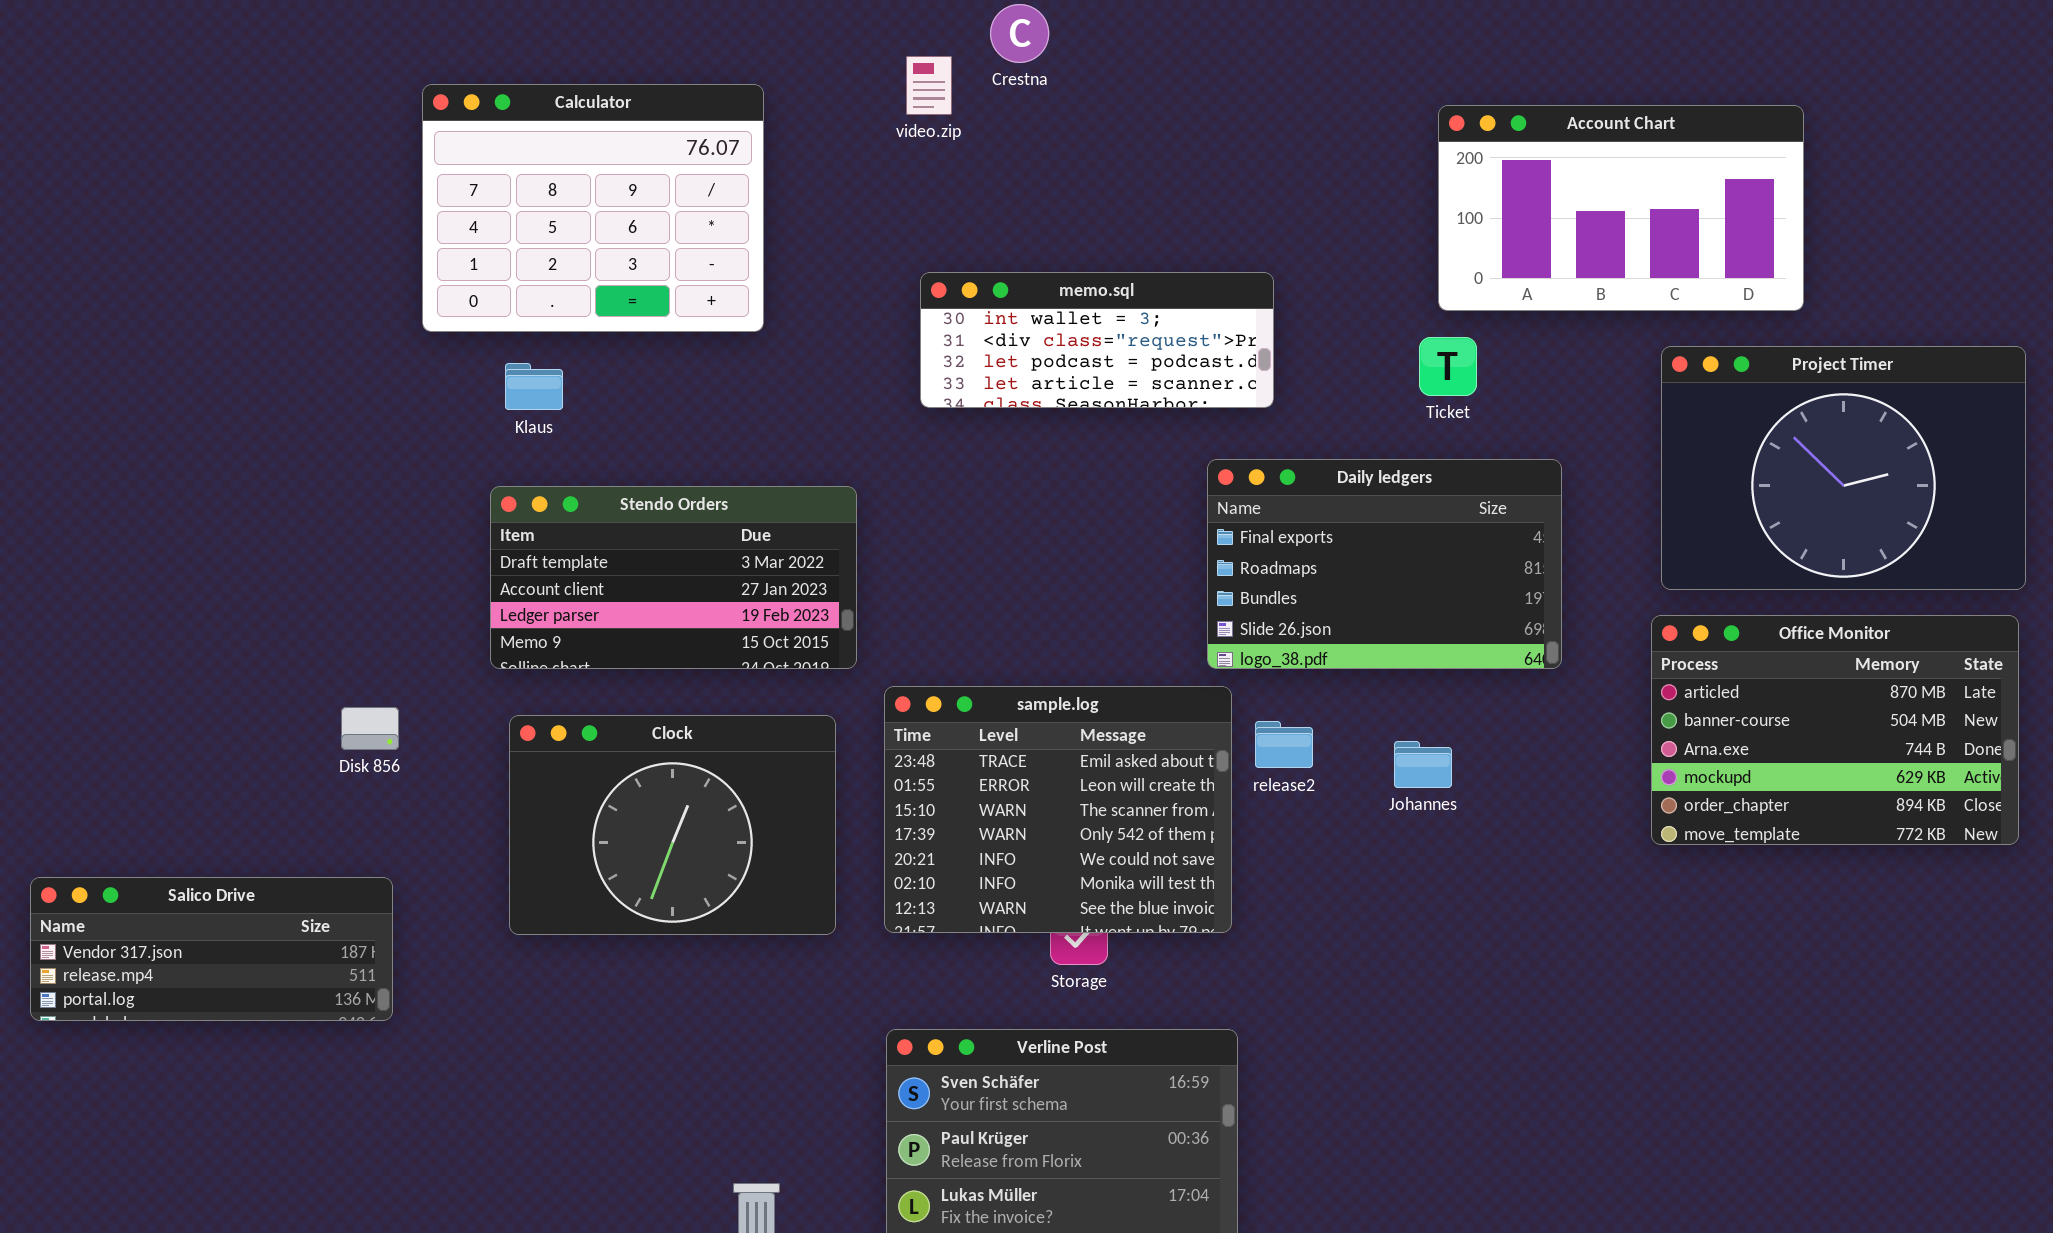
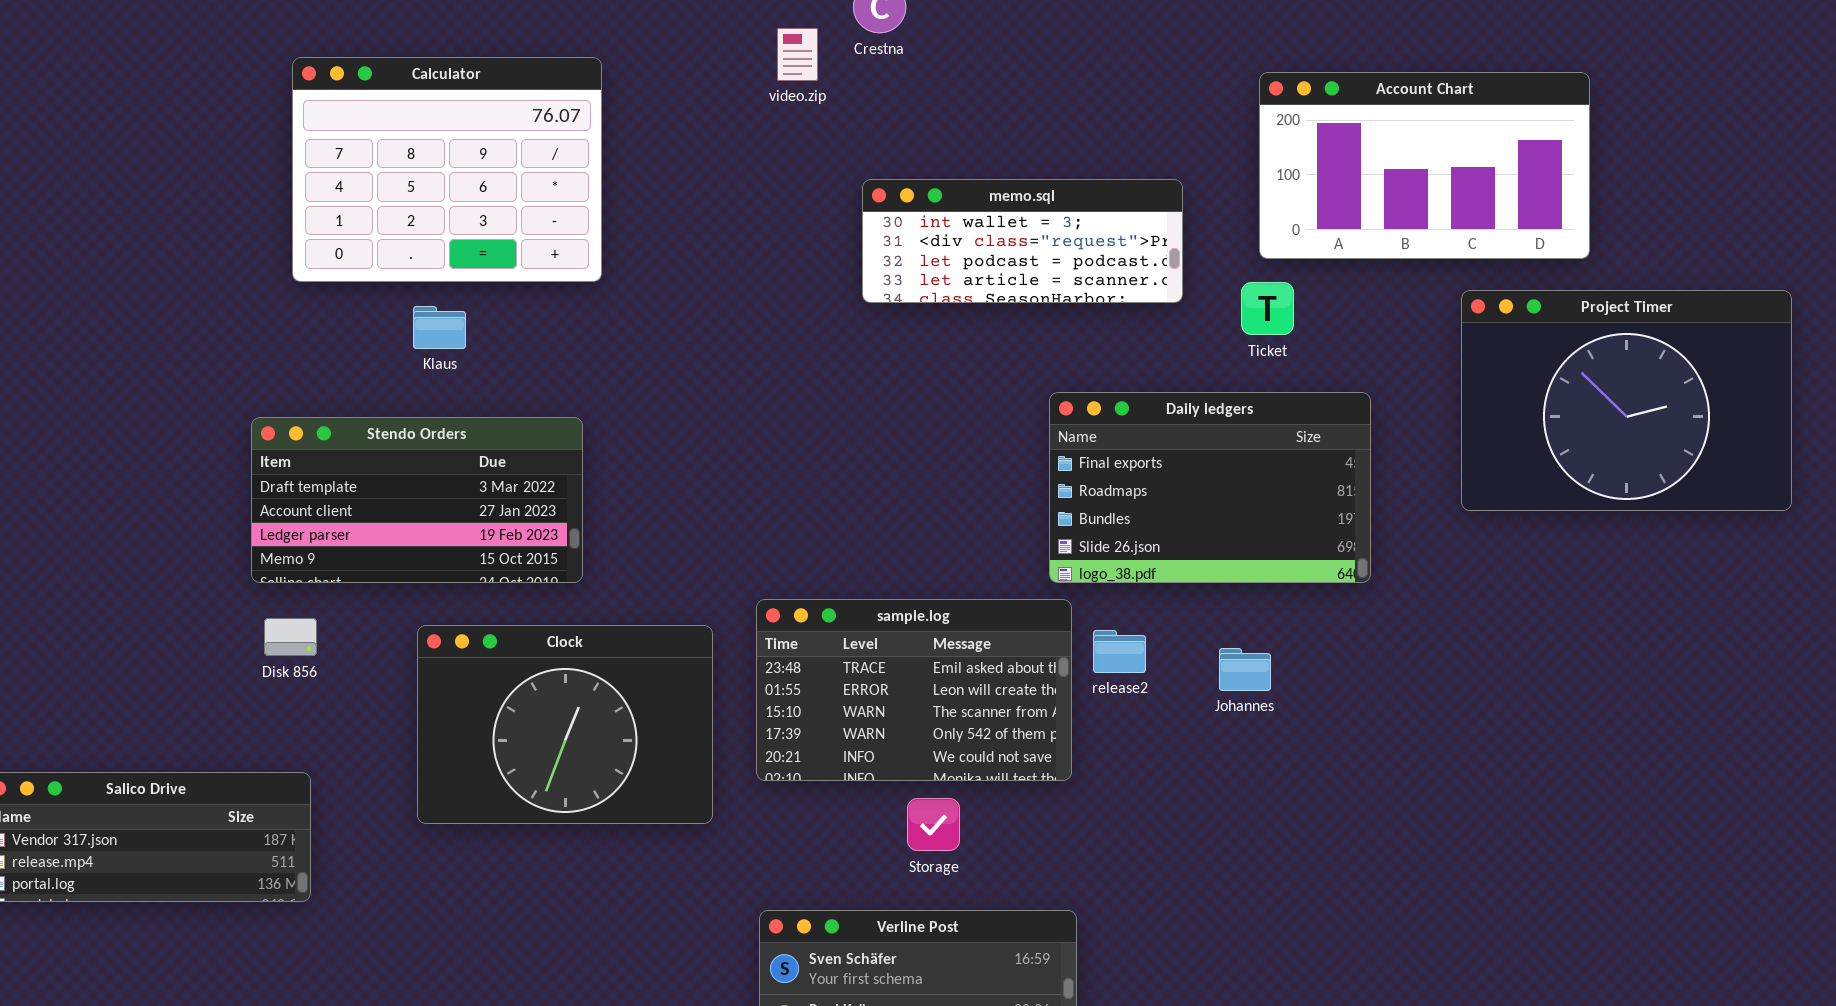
Calculator: [422,84,764,332] -> [292,57,602,282], moved
memo.sql: [920,272,1274,408] -> [862,179,1183,303], moved
Stendo Orders: [490,486,857,669] -> [251,417,583,583], moved
Office Monitor: [1651,615,2019,845] -> none, closed
sample.log: [884,686,1232,933] -> [756,599,1072,781], resized

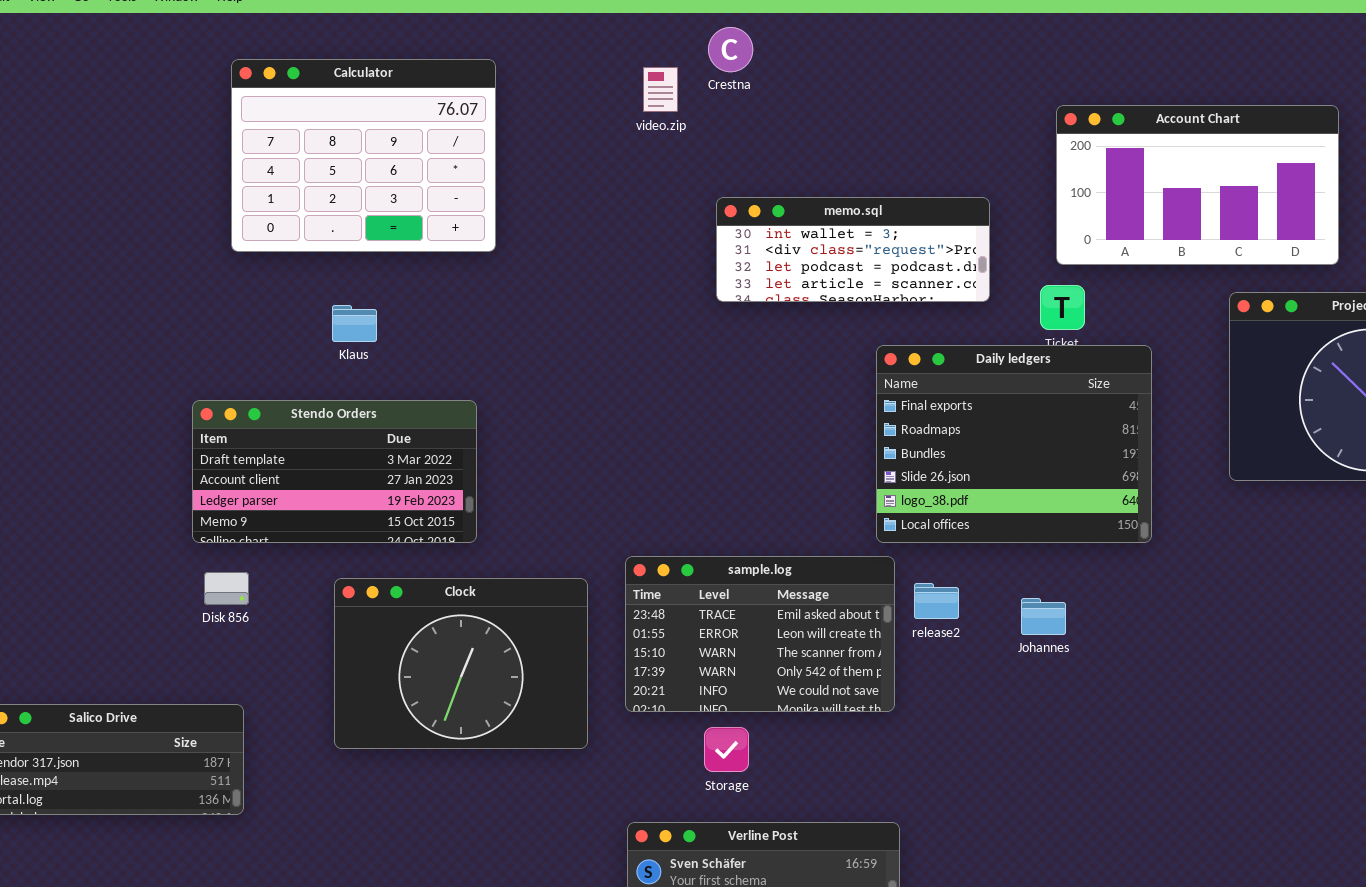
Calculator: [292,57,602,282] -> [231,59,496,252], moved
Daily ledgers: [1049,392,1371,583] -> [876,345,1152,543], resized
Storage: [907,798,960,851] -> [704,727,749,772], moved

